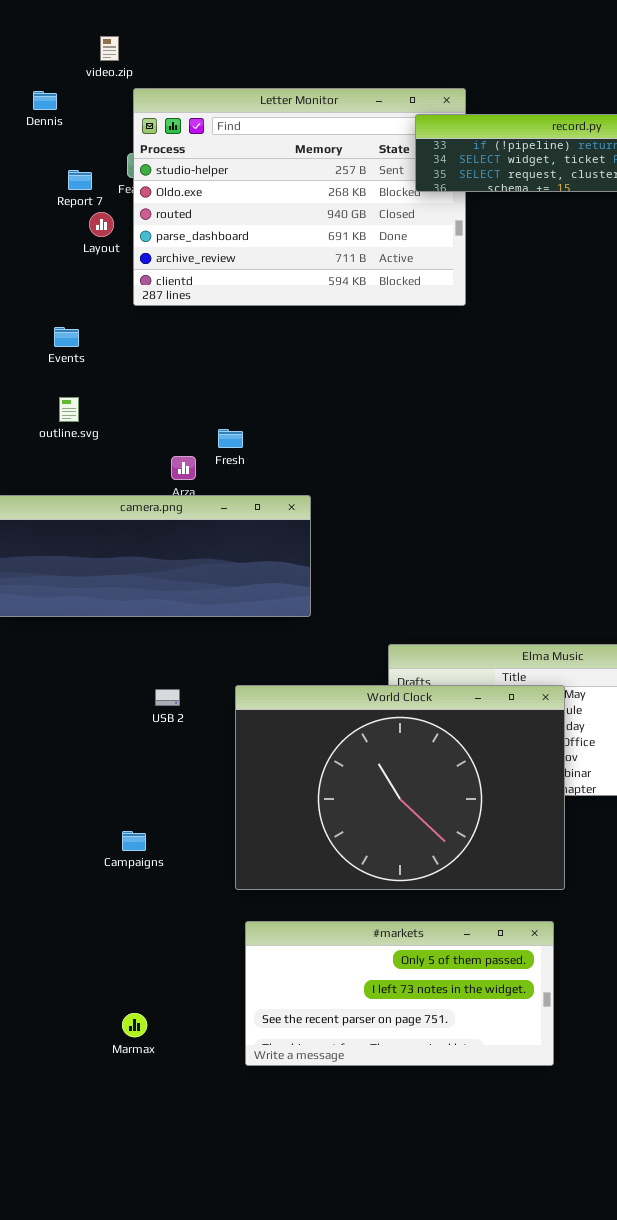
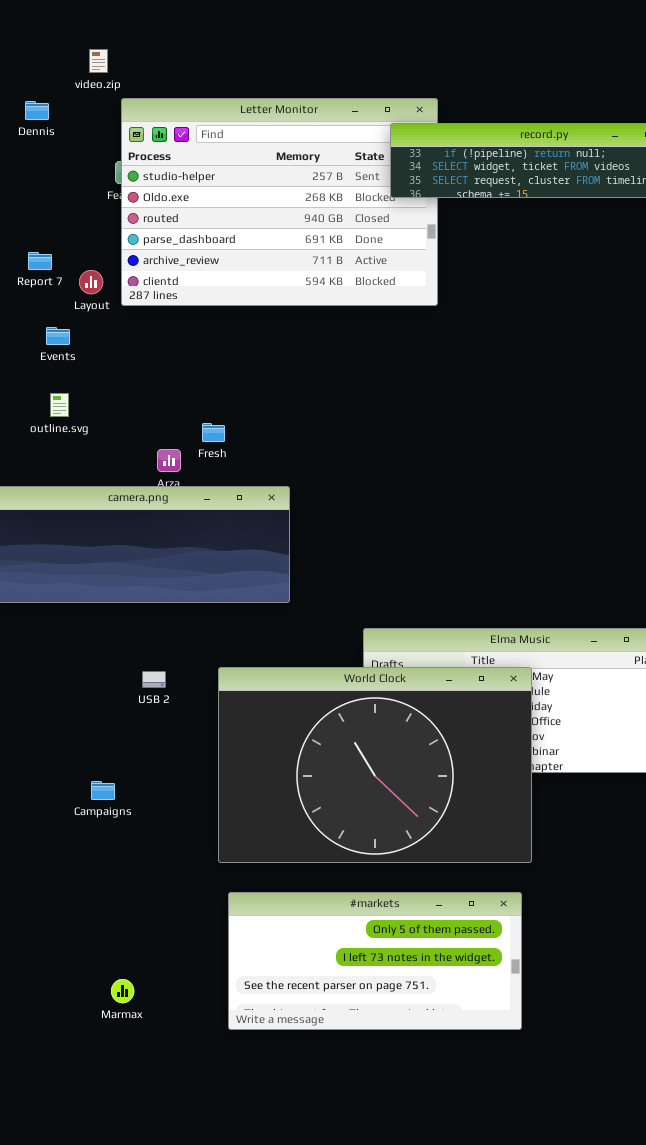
Report 7: [68,170,92,190] -> [28,252,52,270], moved
Layout: [89,212,114,237] -> [79,270,103,294], moved
Campaigns: [122,831,146,851] -> [91,781,115,800], moved

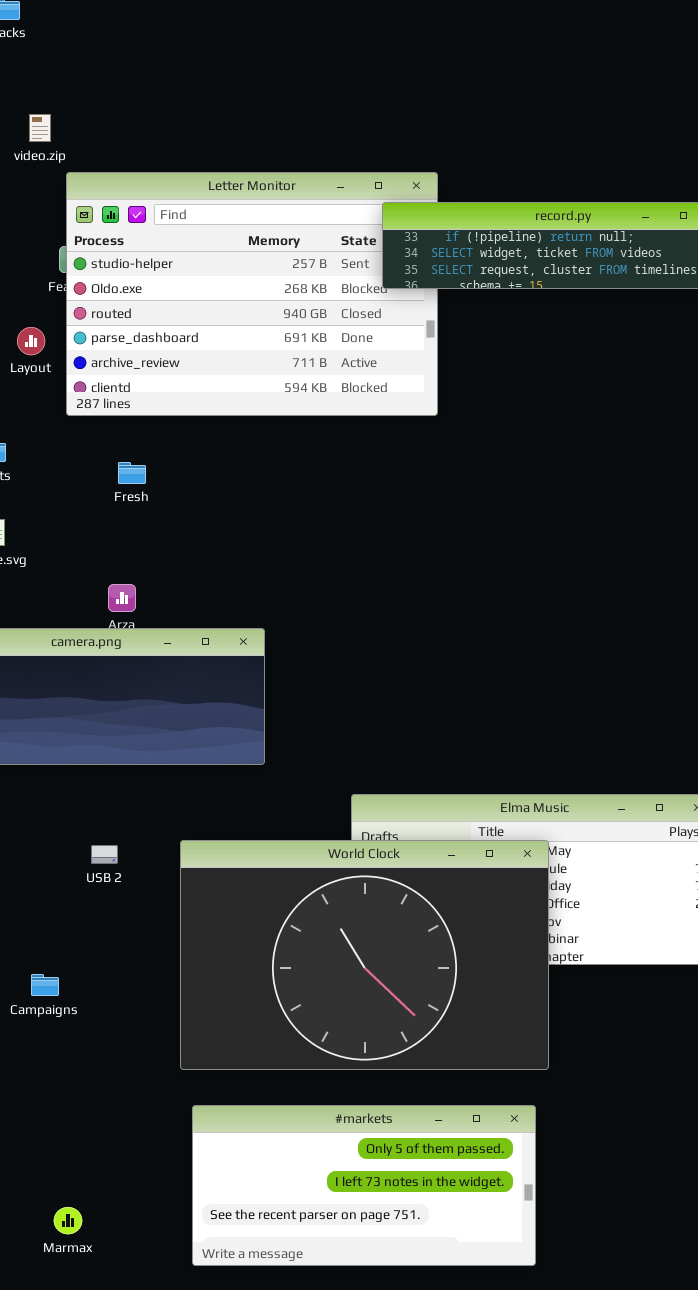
Layout: [79,270,103,294] -> [17,327,45,355], moved
Fresh: [202,423,225,442] -> [118,462,146,484], moved

